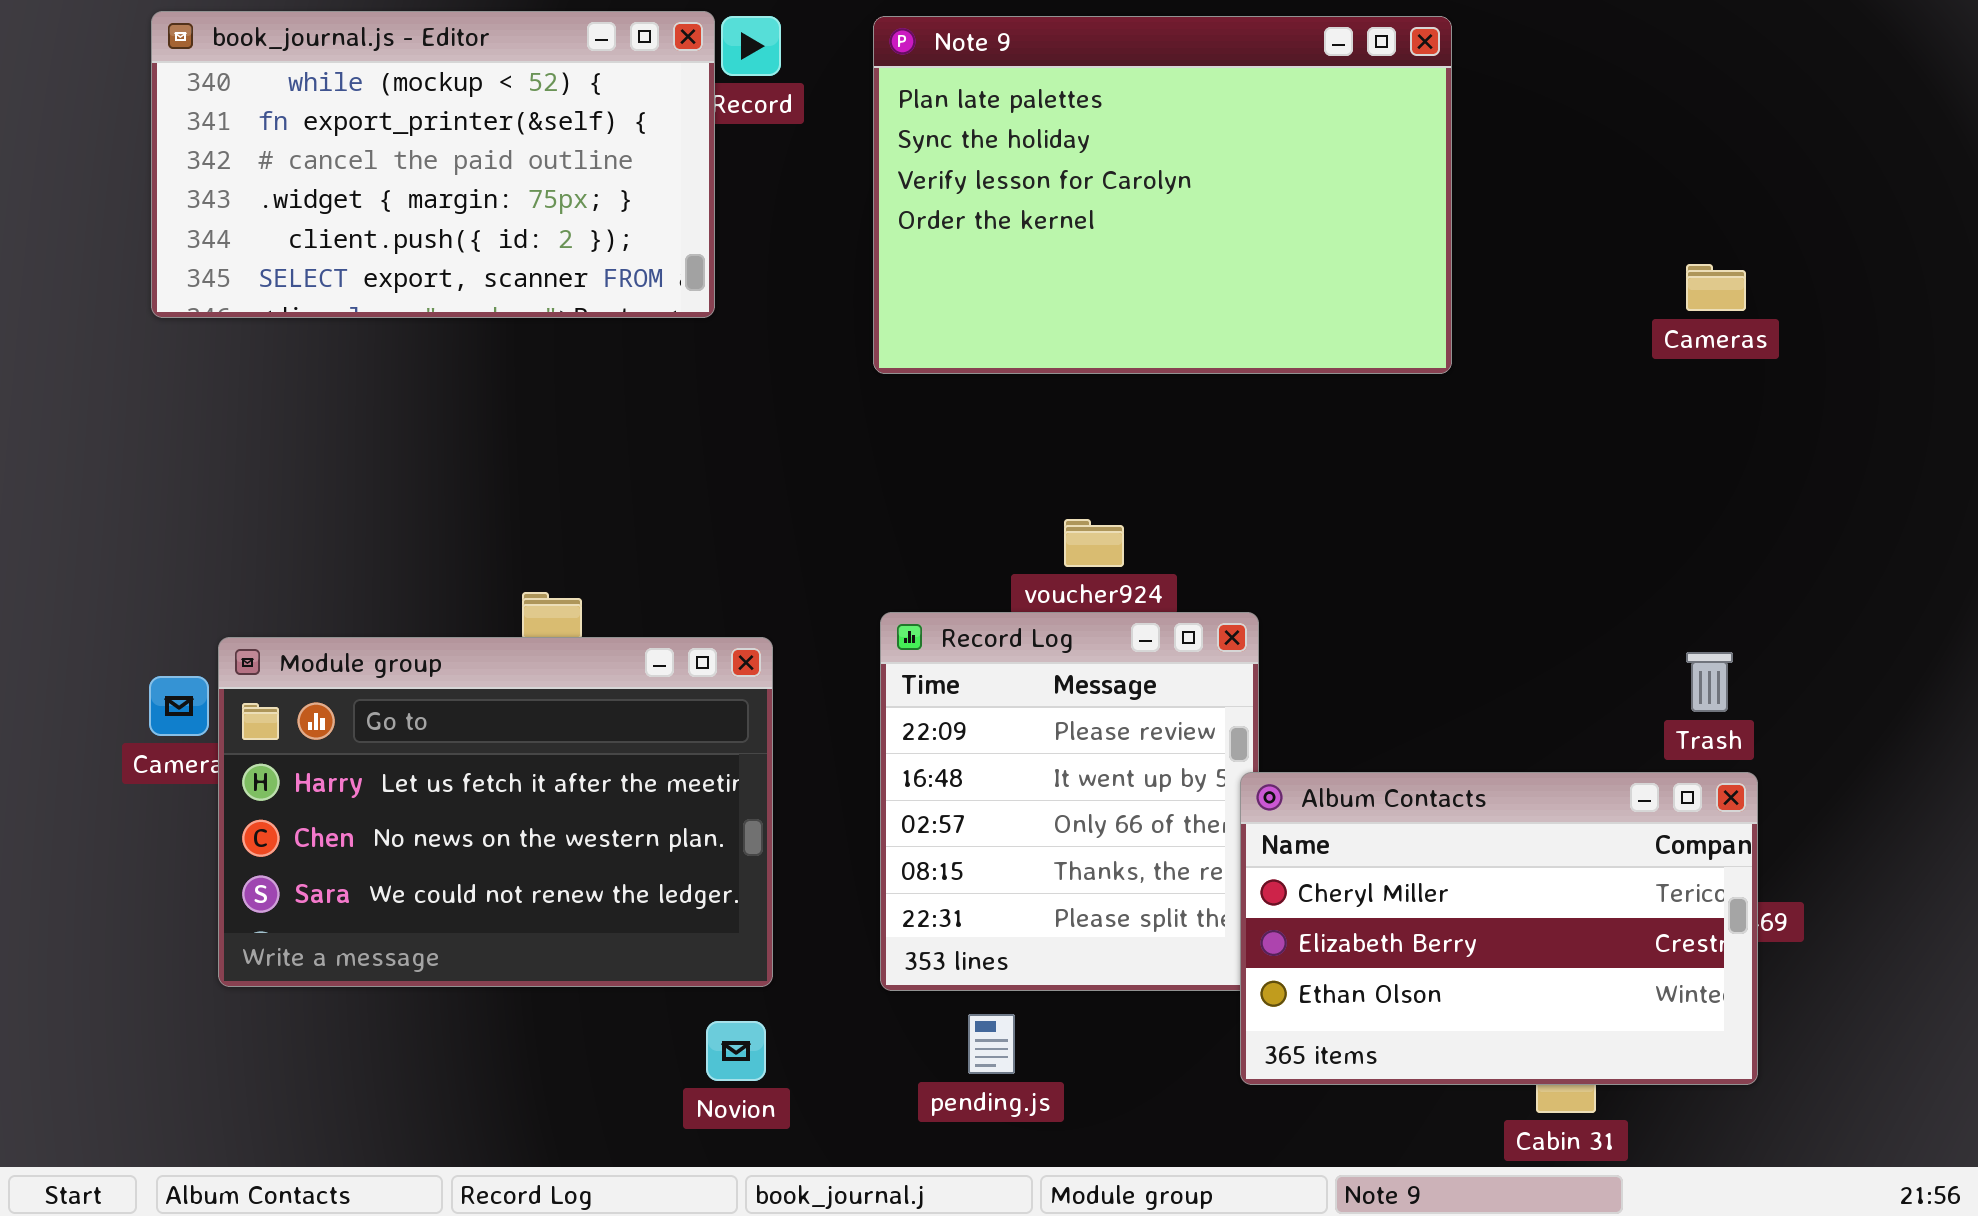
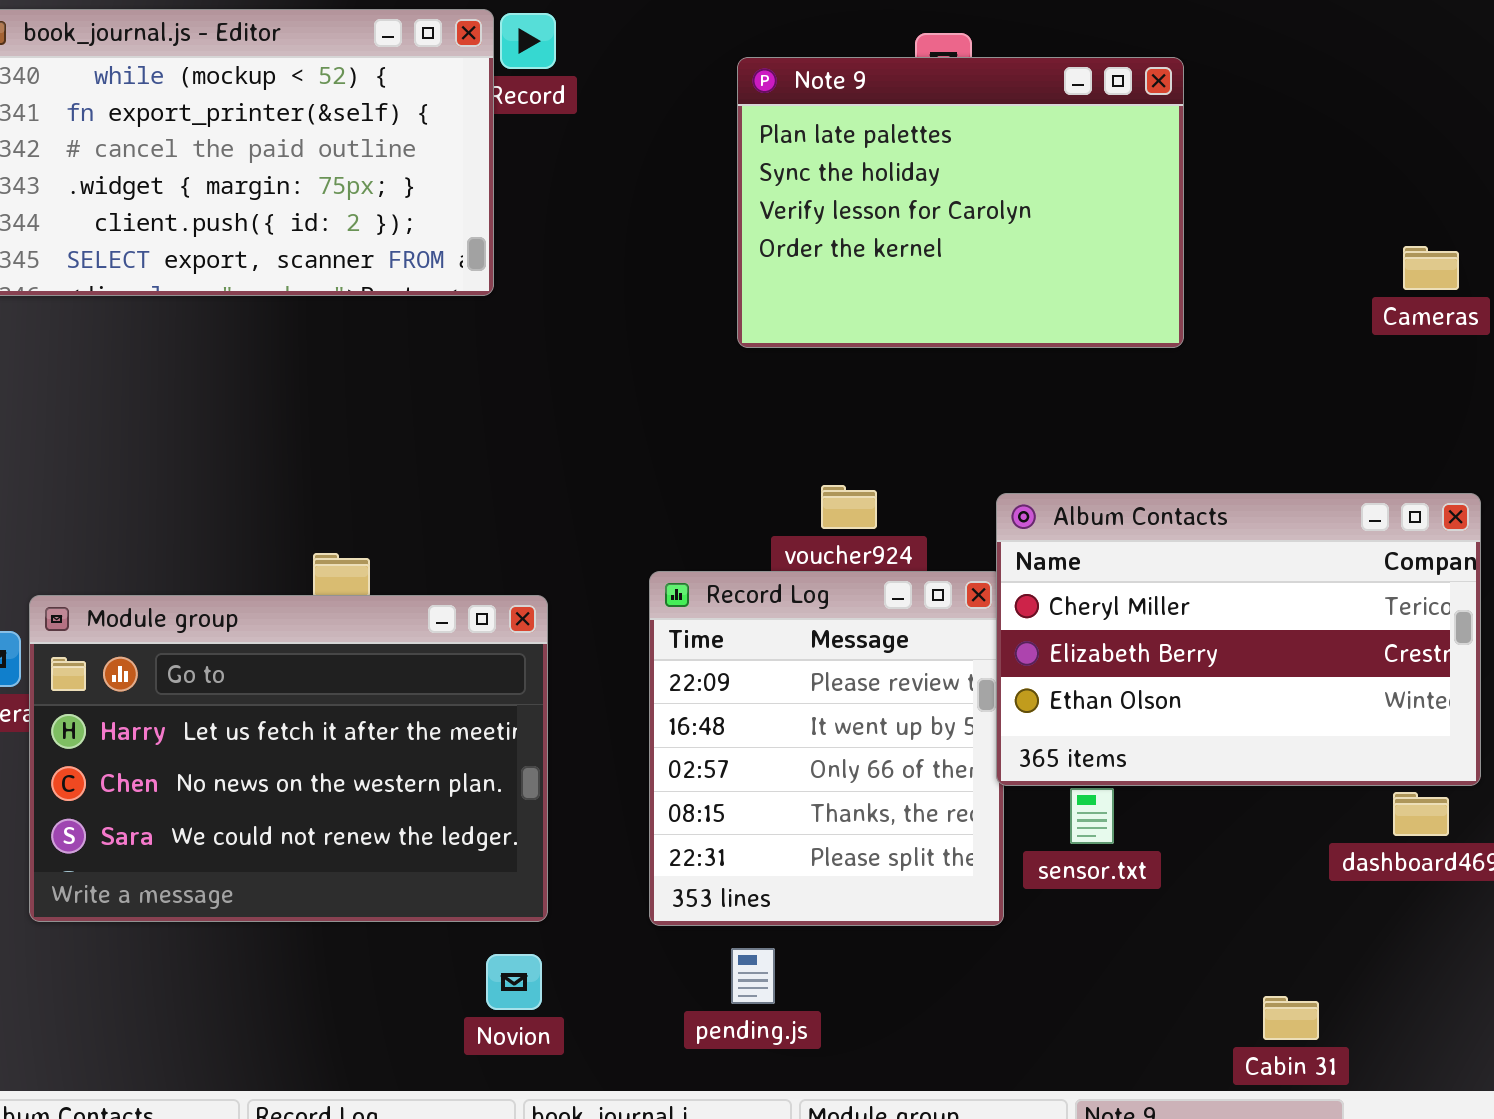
Note 9: [873,16,1452,374] -> [737,57,1184,348], resized
Album Contacts: [1240,772,1758,1085] -> [996,493,1481,786], moved

